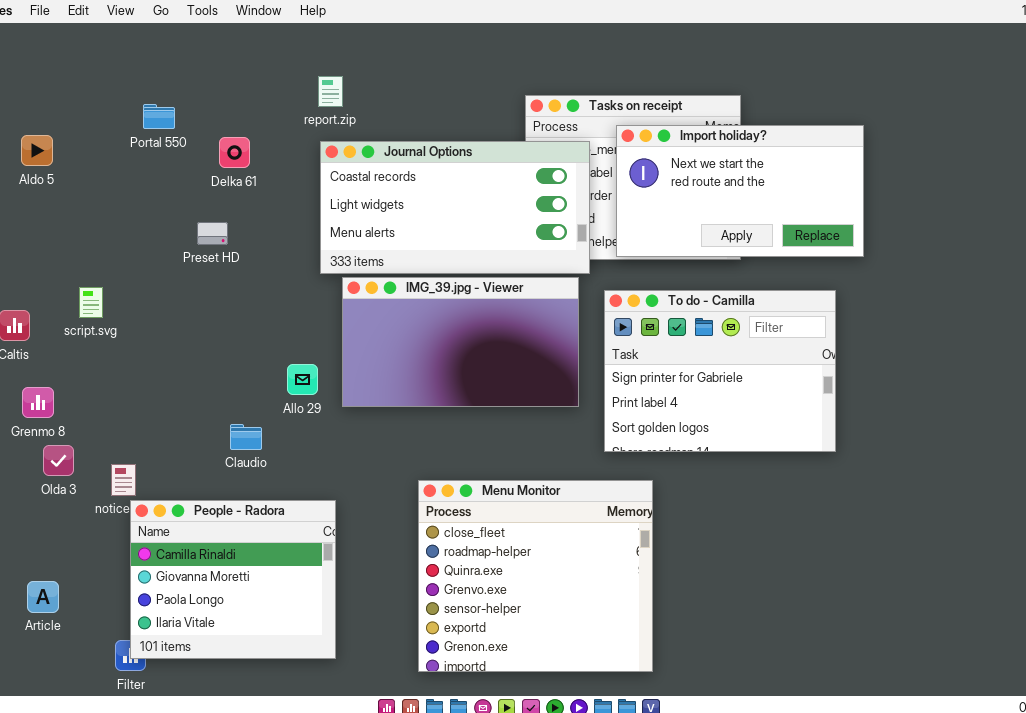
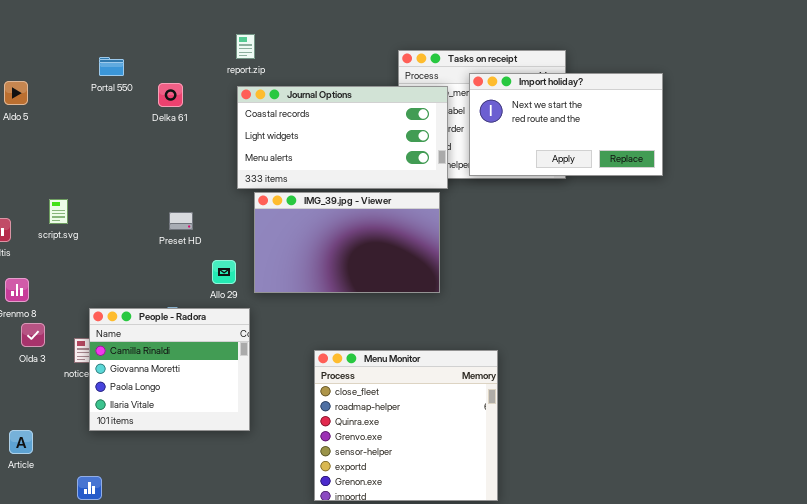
Preset HD: [197,222,228,245] -> [169,212,193,230], moved
To do - Camilla: [604,290,836,452] -> none, closed
People - Radora: [130,500,336,659] -> [89,308,250,431], moved

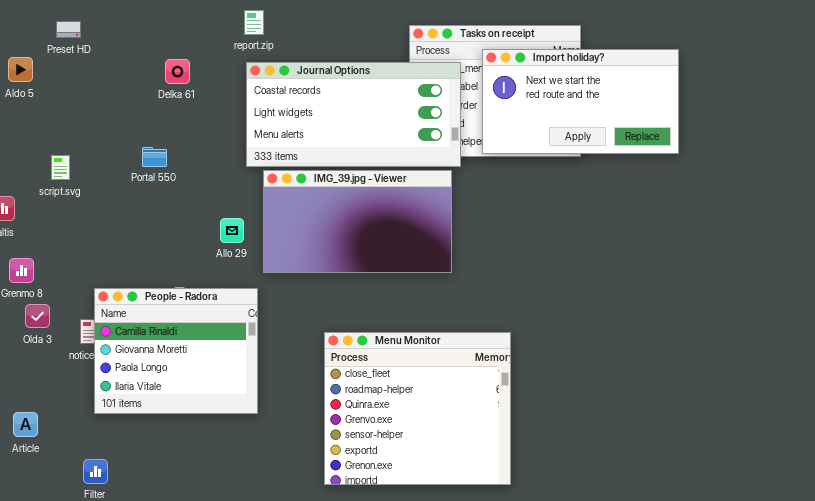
Portal 550: [99,57,124,76] -> [142,147,167,167], moved
script.svg: [49,199,68,224] -> [51,155,70,180], moved
Preset HD: [169,212,193,230] -> [56,21,81,38], moved
Allo 29: [212,260,236,284] -> [220,218,244,243], moved

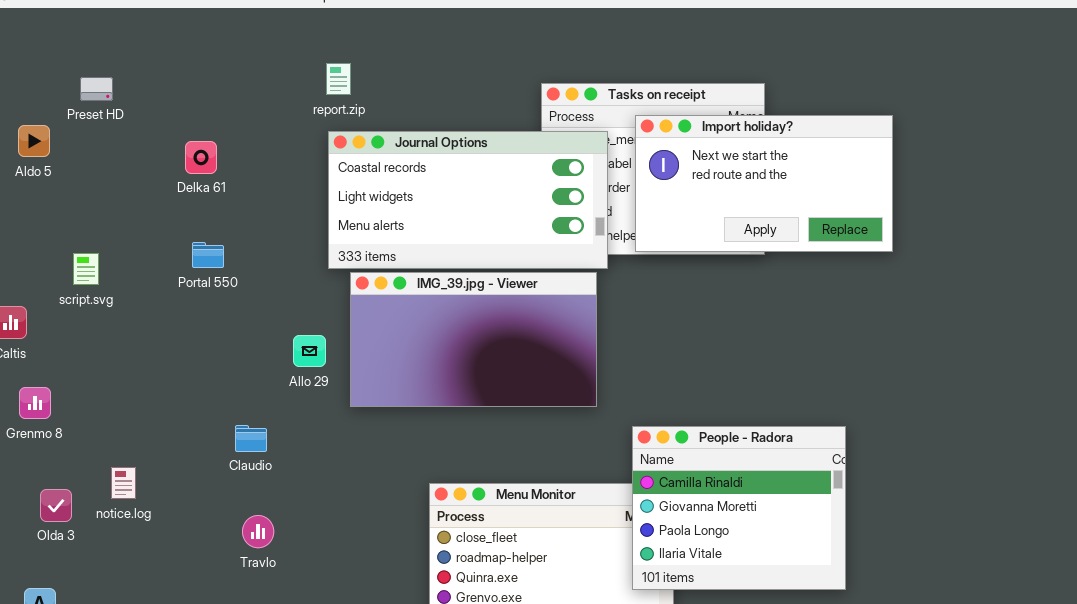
Delka 61: [165,59,190,84] -> [185,141,217,174], moved
People - Radora: [94,288,258,414] -> [632,426,846,590], moved
Olda 3: [25,304,50,328] -> [40,489,72,522], moved

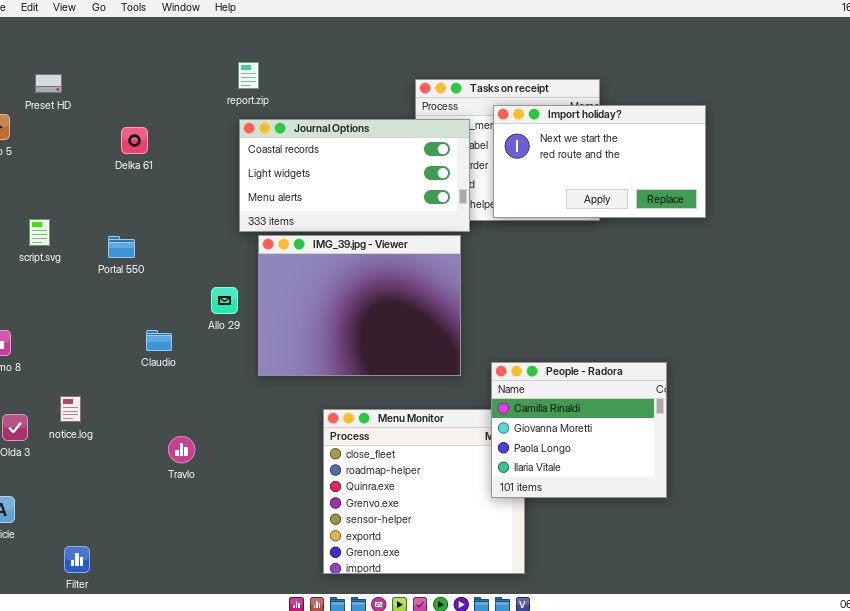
Portal 550: [192,242,224,268] -> [108,236,135,258], moved
IMG_39.jpg - Viewer: [350,272,597,407] -> [258,235,461,376], resized
Claudio: [235,425,267,452] -> [146,330,172,351], moved

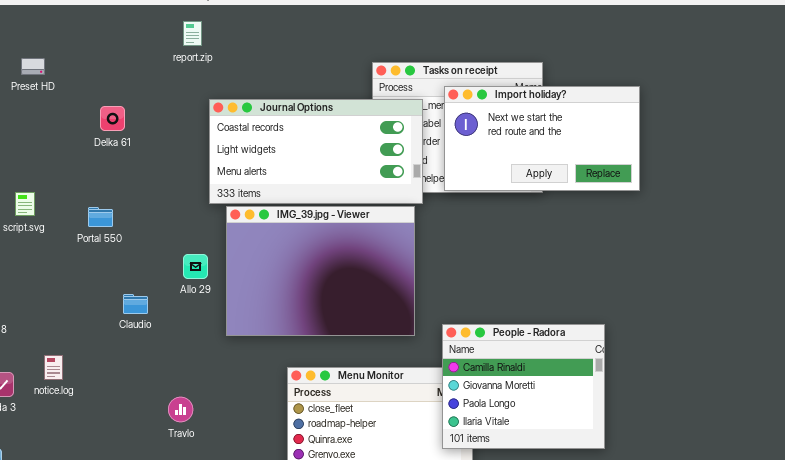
report.zip: [238,62,259,89] -> [183,21,202,46], moved
Travlo: [168,436,195,463] -> [168,397,193,422], moved

